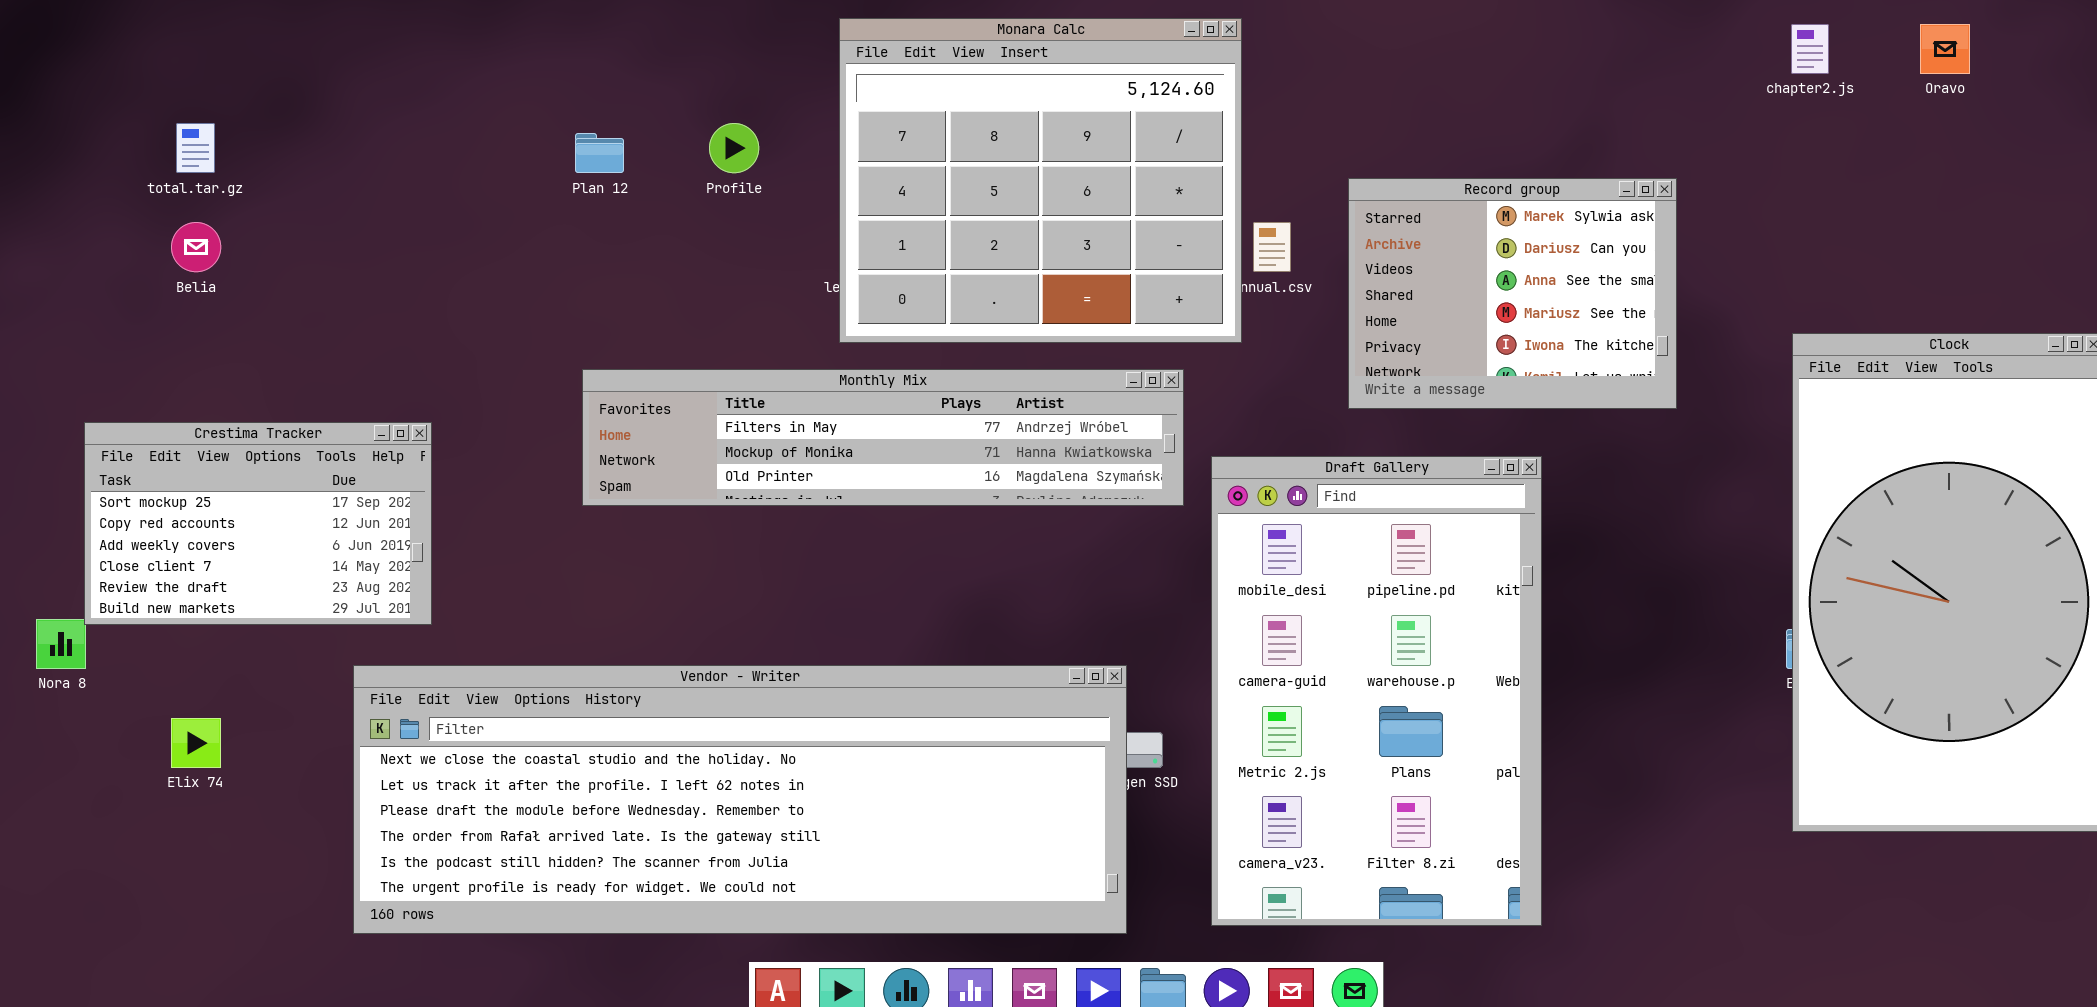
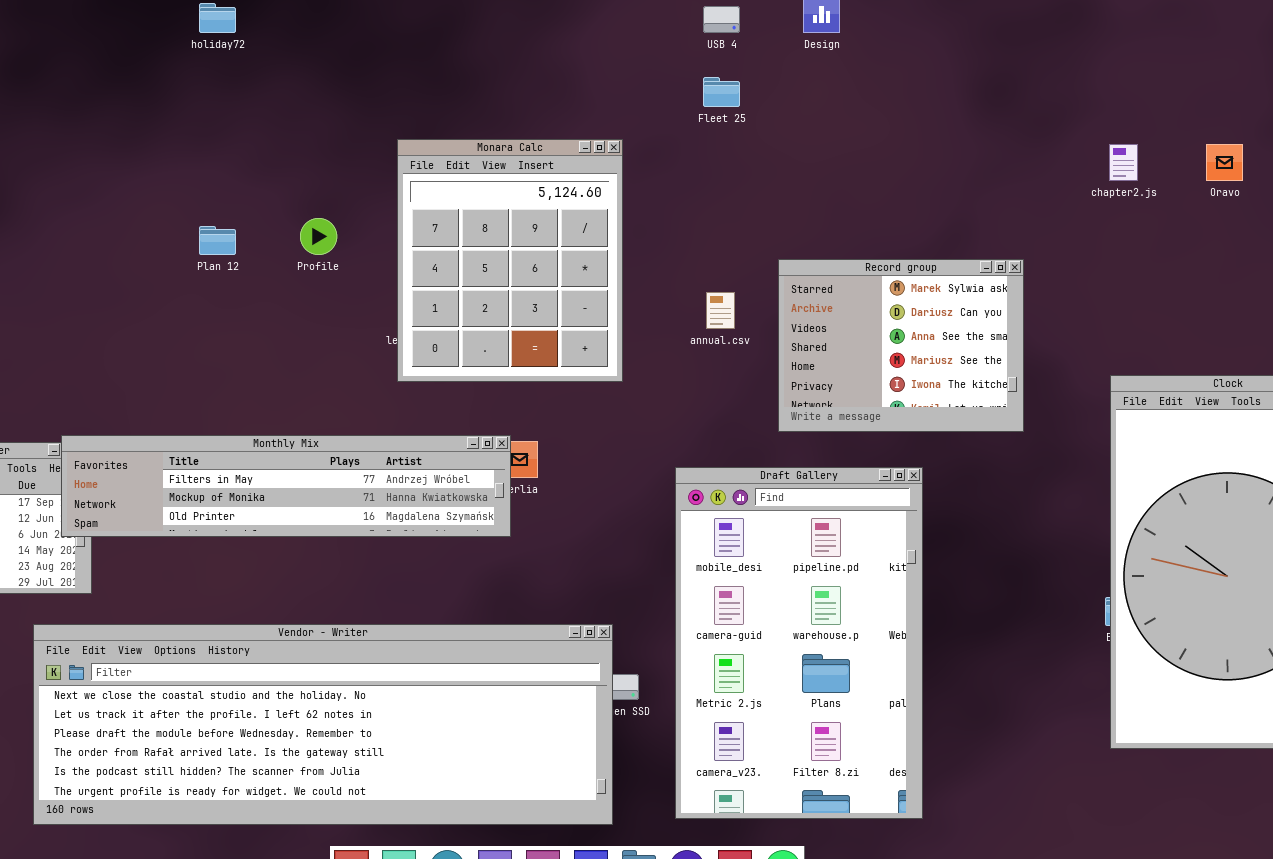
Monara Calc: [839,18,1242,343] -> [397,139,623,382], resized
Monthly Mix: [582,369,1184,506] -> [61,435,511,537], moved

